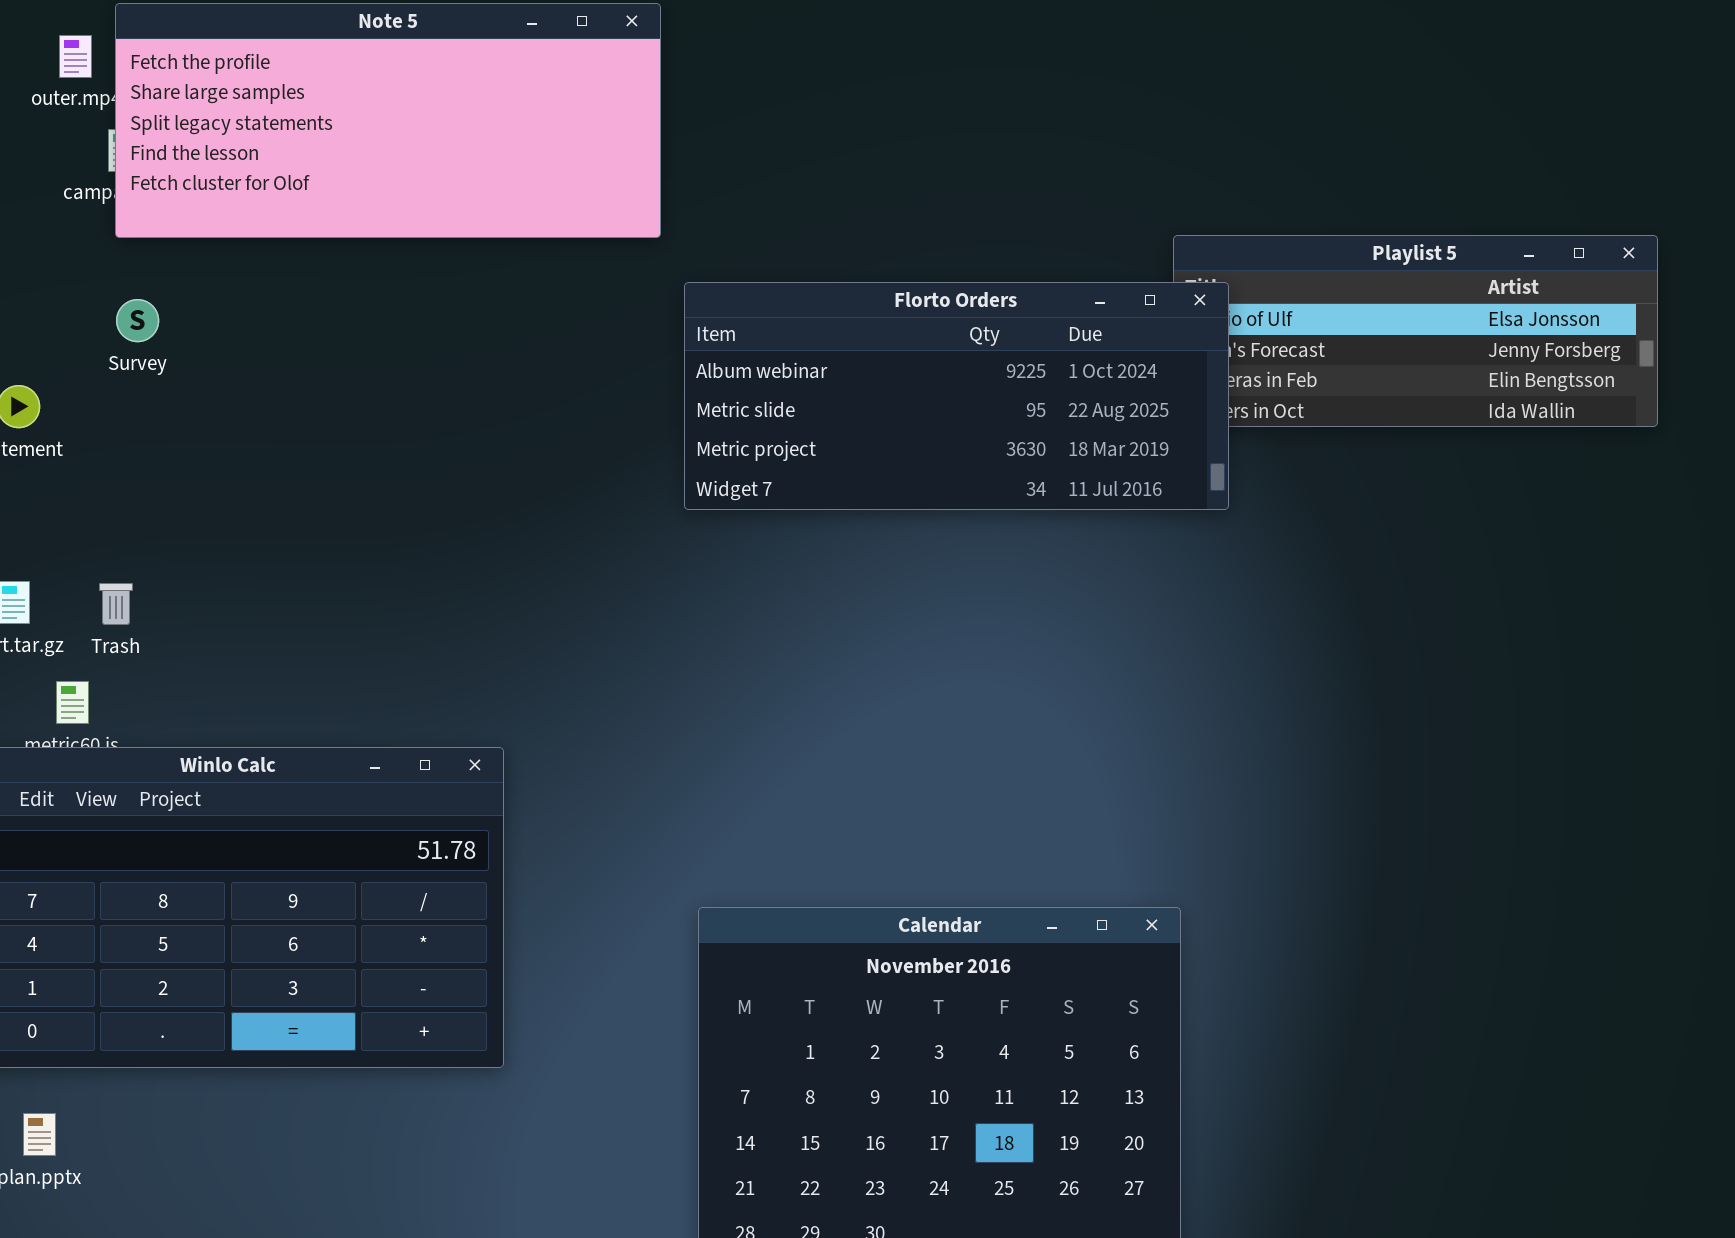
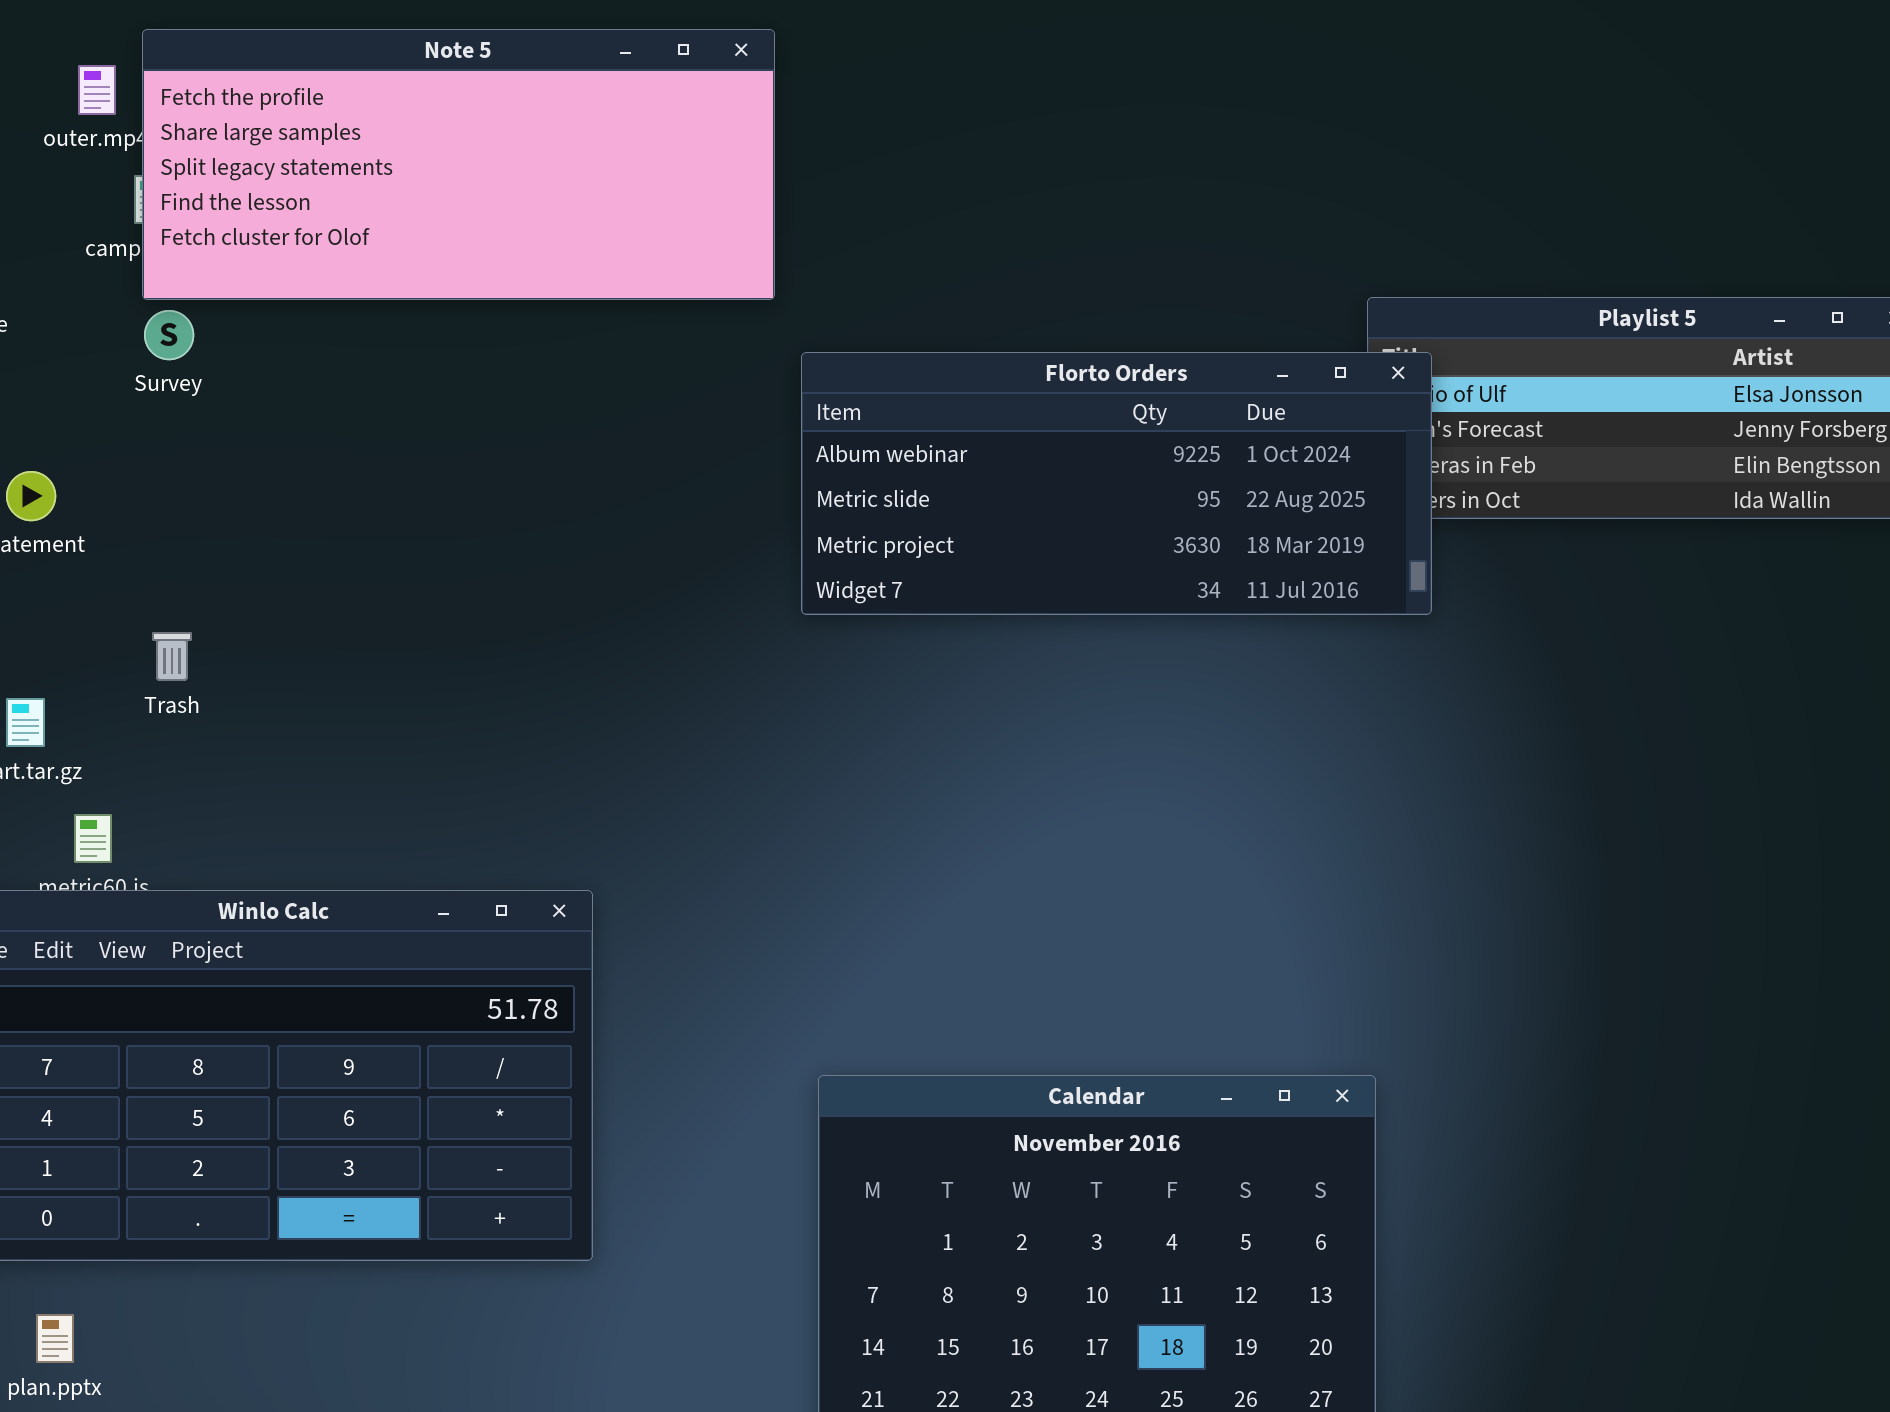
Survey: [116,299,159,342] -> [144,310,194,360], moved
Trash: [99,583,133,625] -> [152,632,192,681], moved

